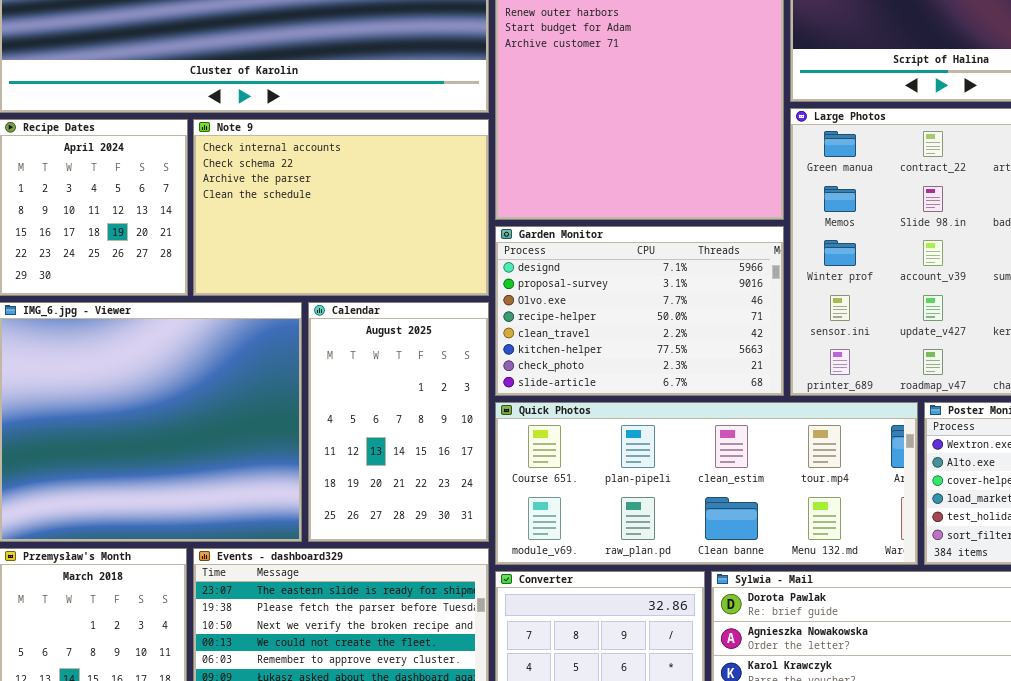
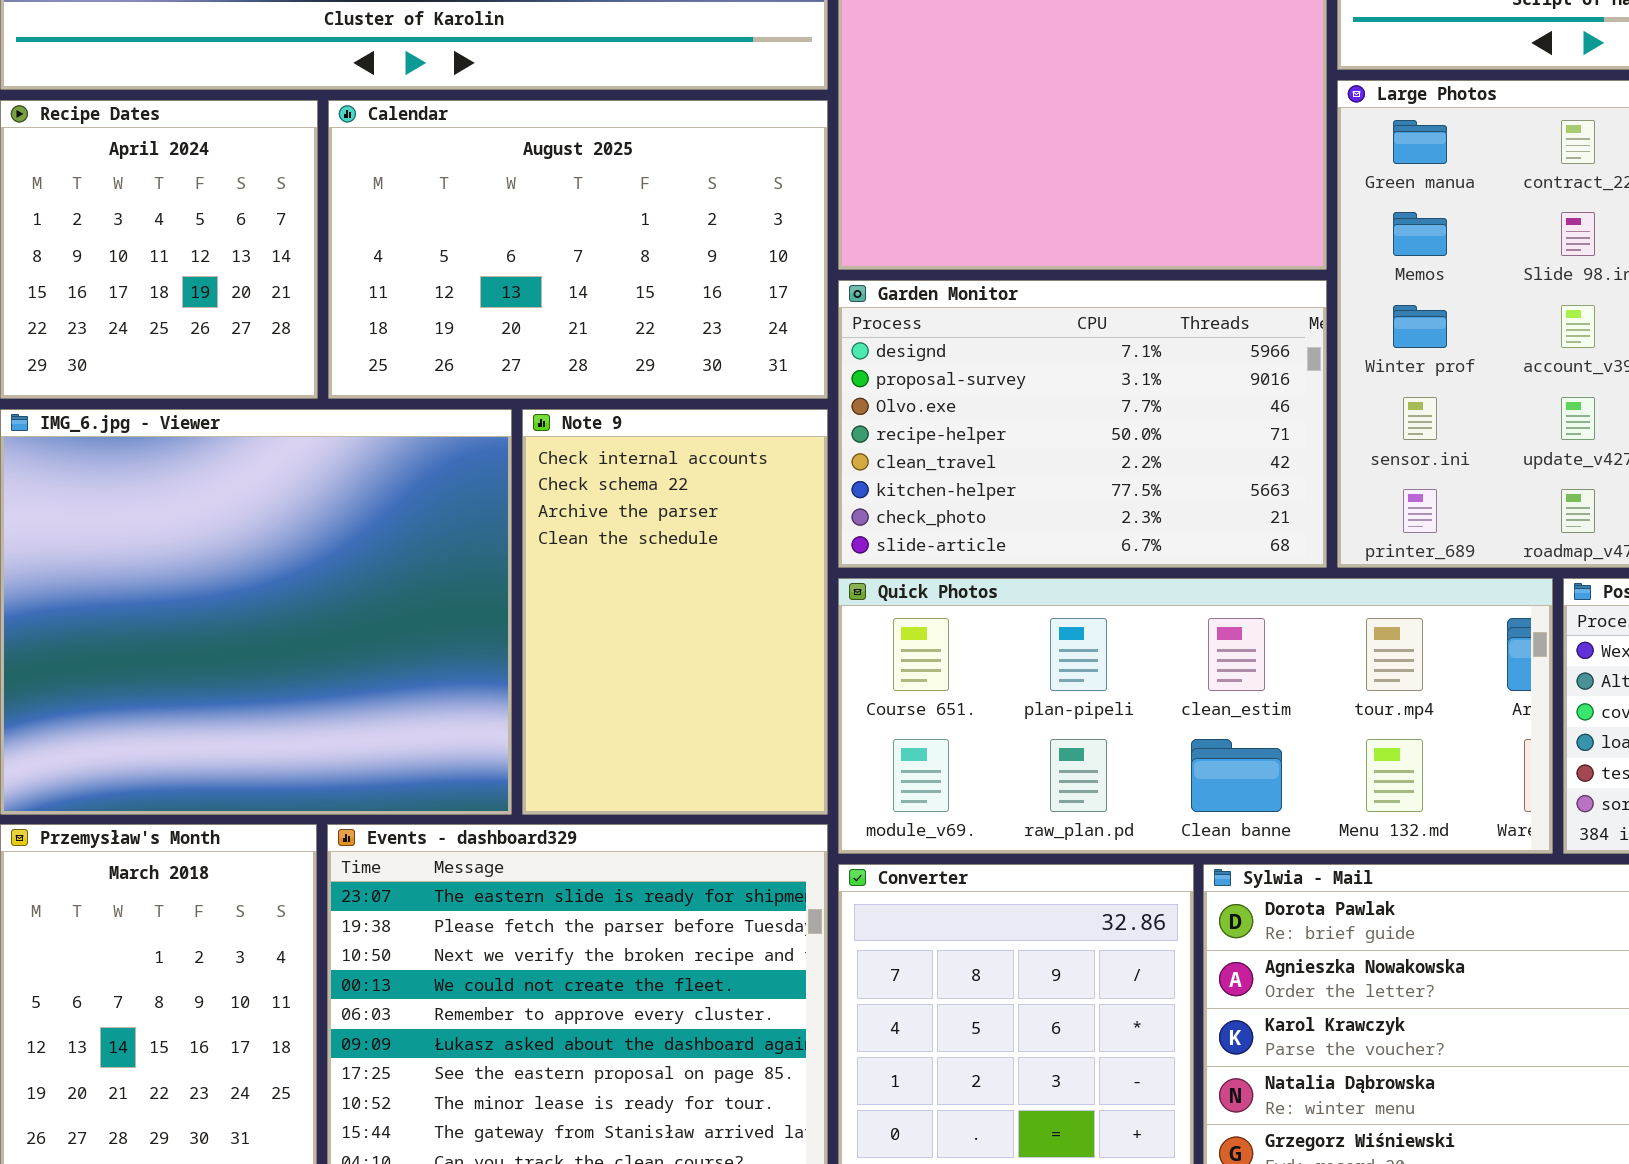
Note 9: [193,119,489,296] -> [522,409,828,815], moved, resized
Calendar: [308,302,489,542] -> [328,100,828,399], moved, resized

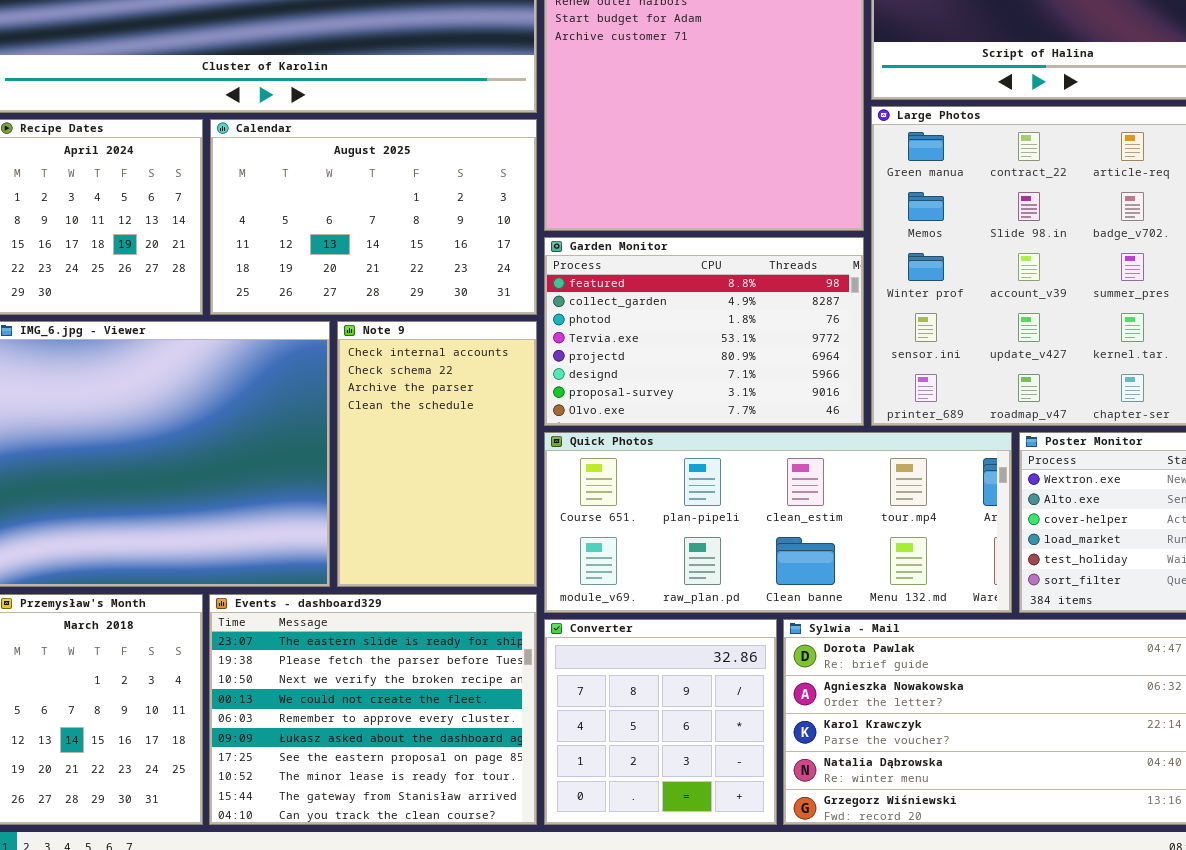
Garden Monitor: [838,280,1327,568] -> [544,237,864,426], scrolled up 5 rows

